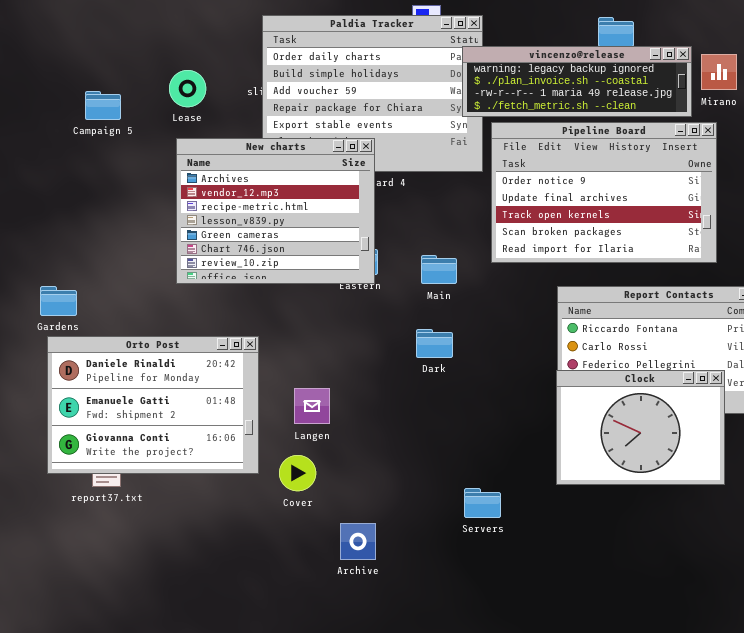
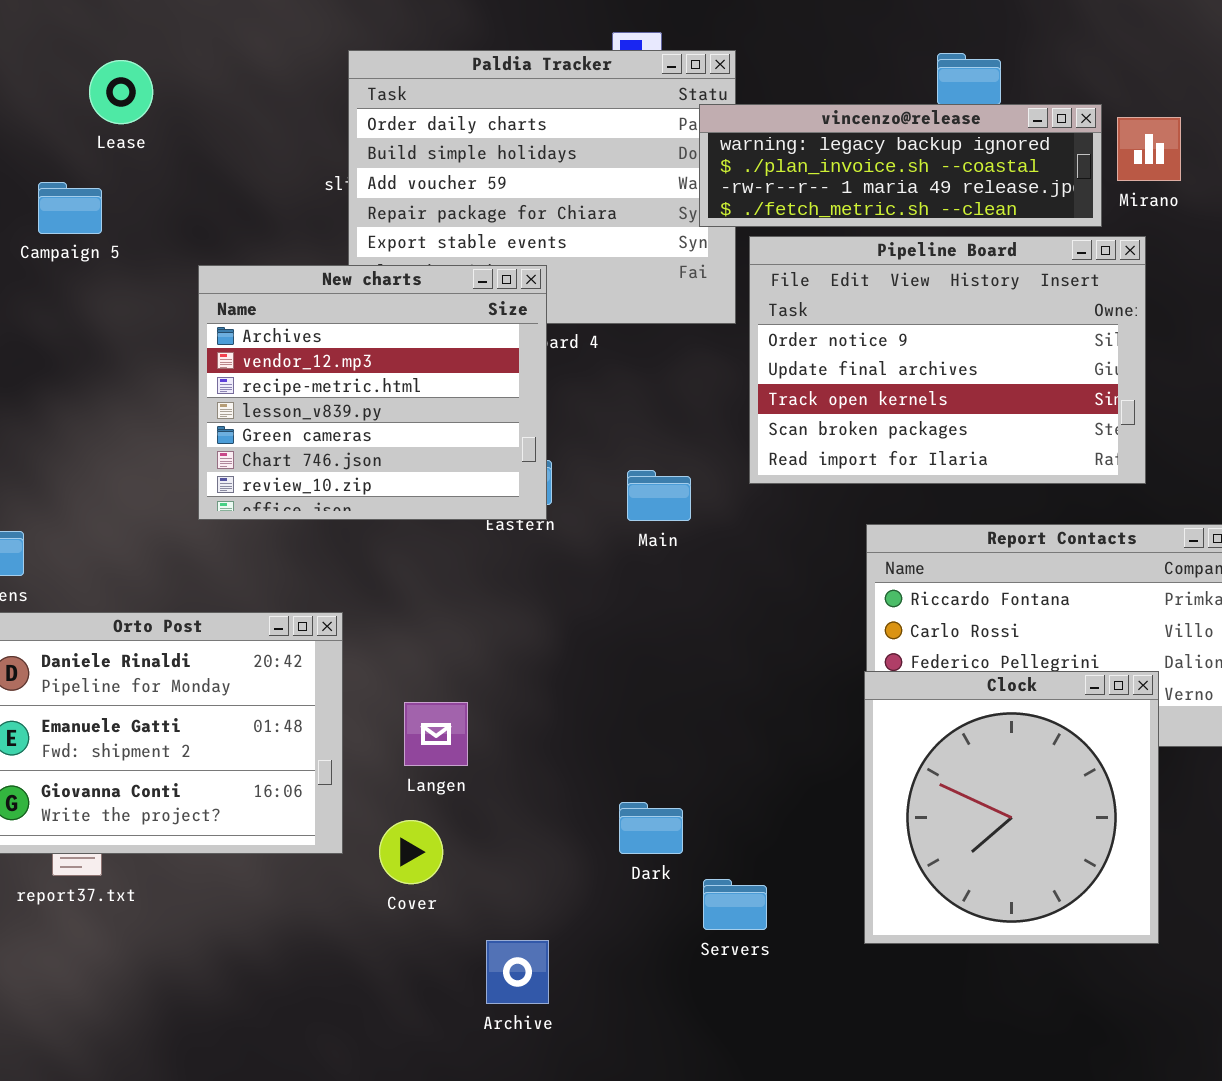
Lease: [169,70,206,107] -> [89,60,153,124], moved
Dark: [416,329,453,358] -> [619,802,683,854], moved
Clock: [556,370,725,485] -> [864,671,1159,944], resized

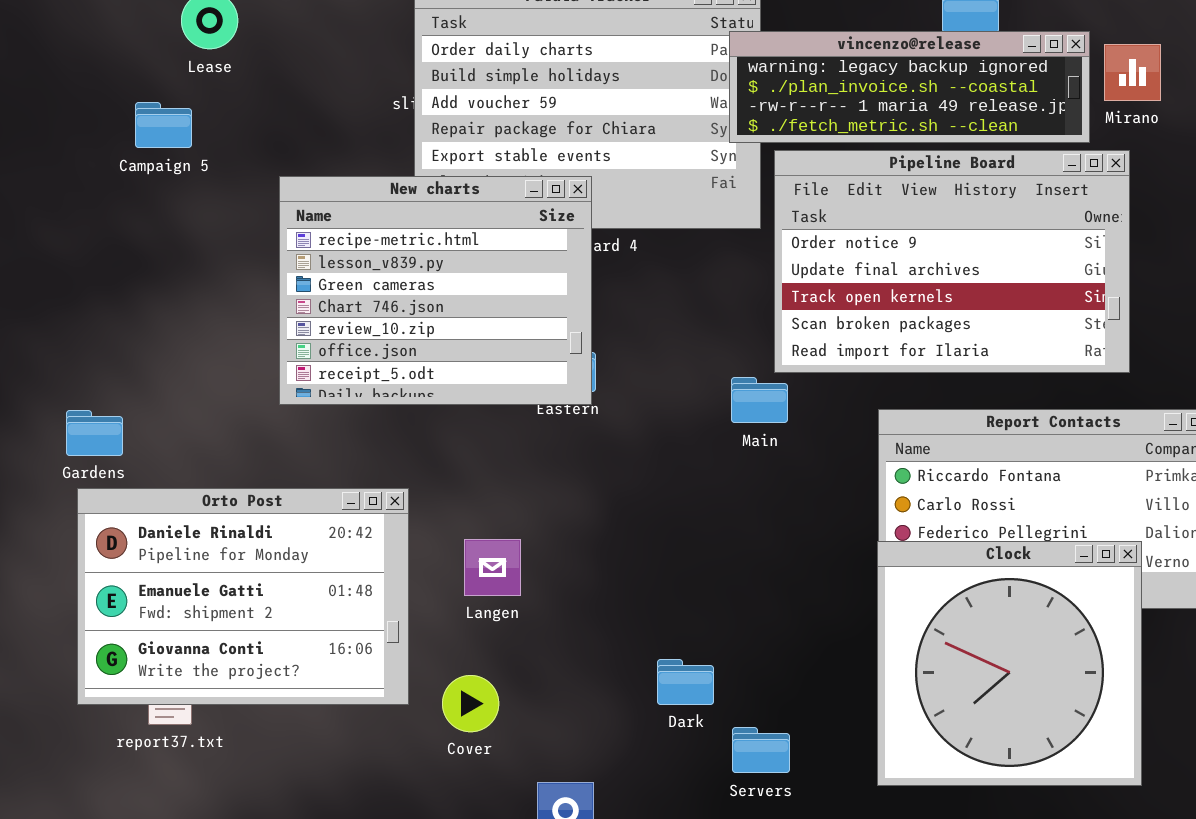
New charts: [198,265,547,520] -> [279,176,592,405], scrolled down 2 rows
Main: [627,470,691,521] -> [731,377,788,423], moved
Langen: [404,702,468,766] -> [464,539,521,596], moved

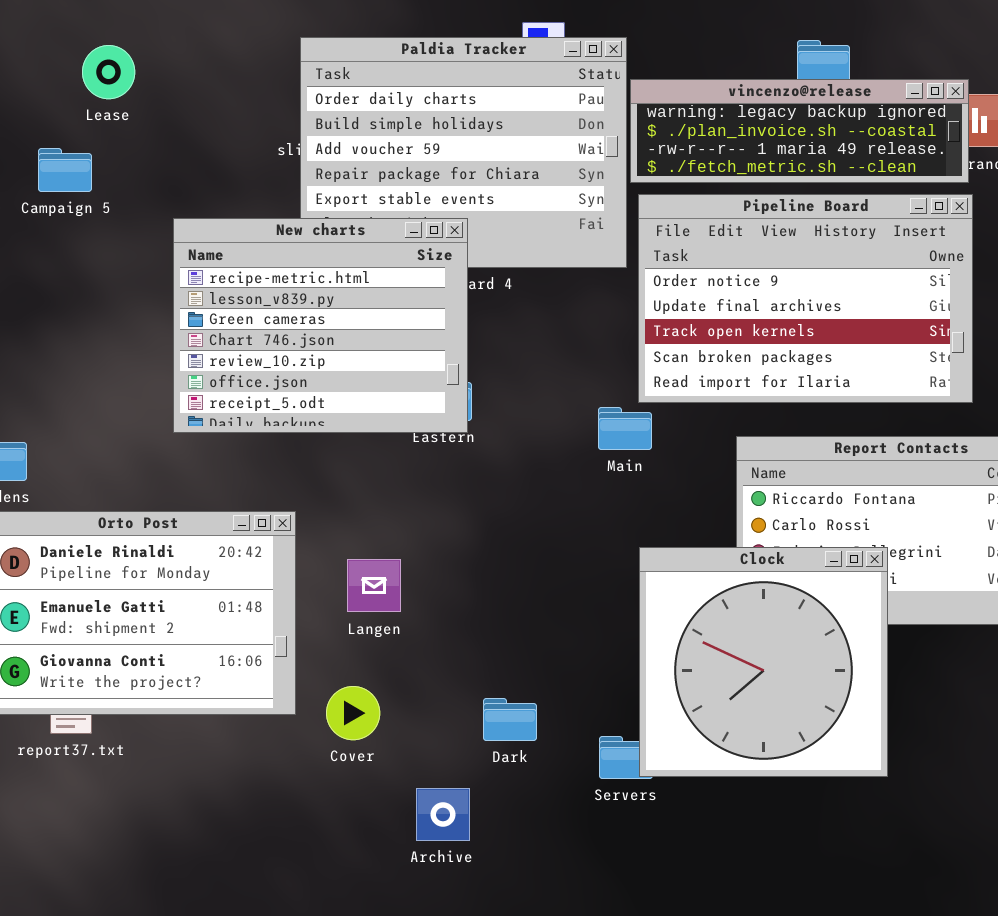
vincenzo@release: [729,31,1090,143] -> [630,79,969,183], moved
Clock: [877,541,1142,786] -> [639,547,888,777], moved
Dark: [657,659,714,705] -> [483,698,537,741], moved

